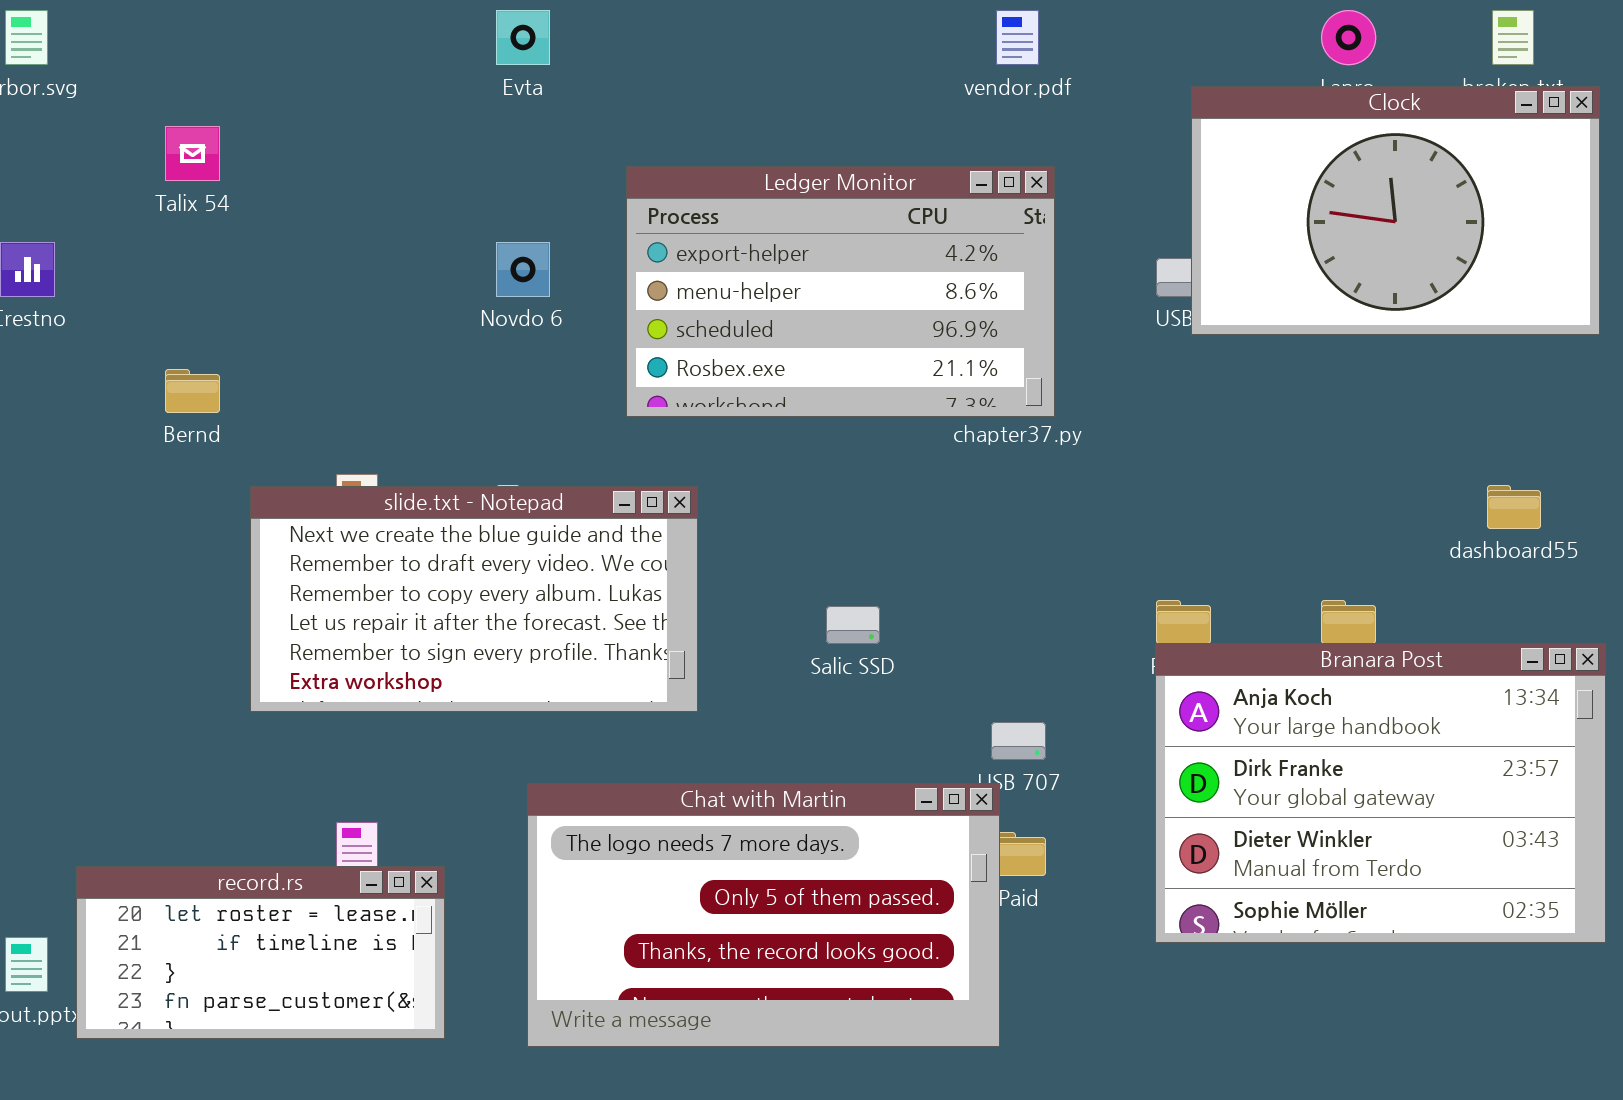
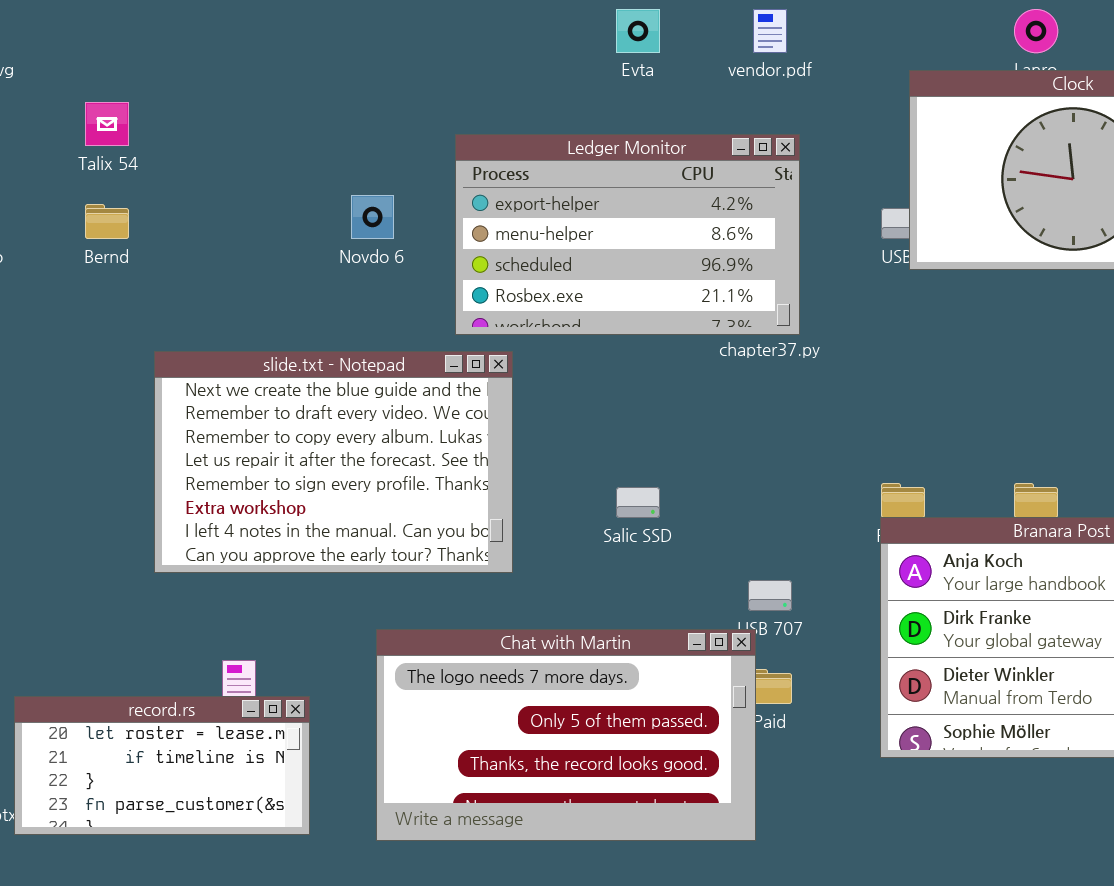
Evta: [496,10,550,65] -> [616,9,660,53], moved
Bernd: [165,369,220,413] -> [85,204,129,239], moved
slide.txt - Notepad: [250,486,698,712] -> [154,351,513,573], resized

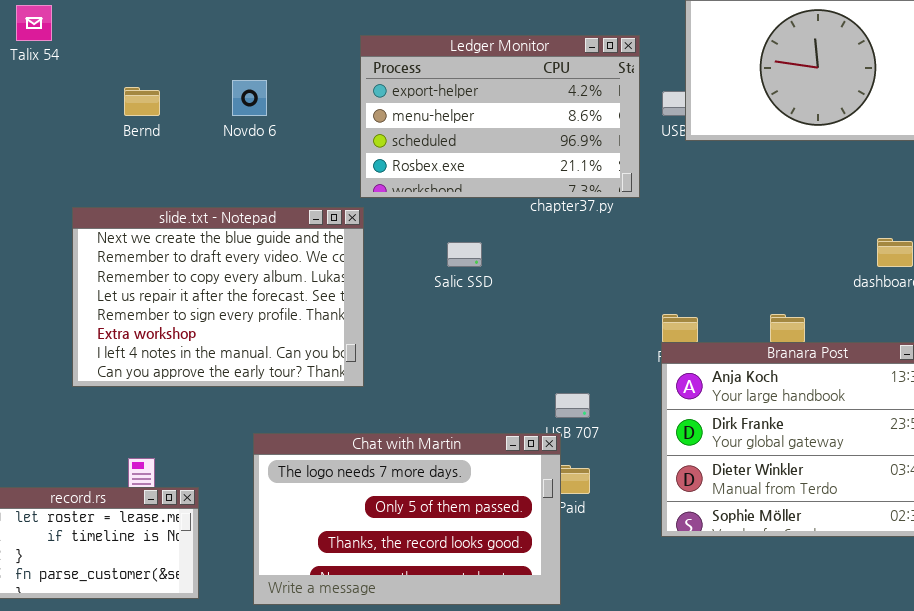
Ledger Monitor: [455,134,800,335] -> [360,35,640,198], moved
Bernd: [85,204,129,239] -> [124,87,160,116], moved
Salic SSD: [616,487,660,518] -> [447,242,482,267], moved

